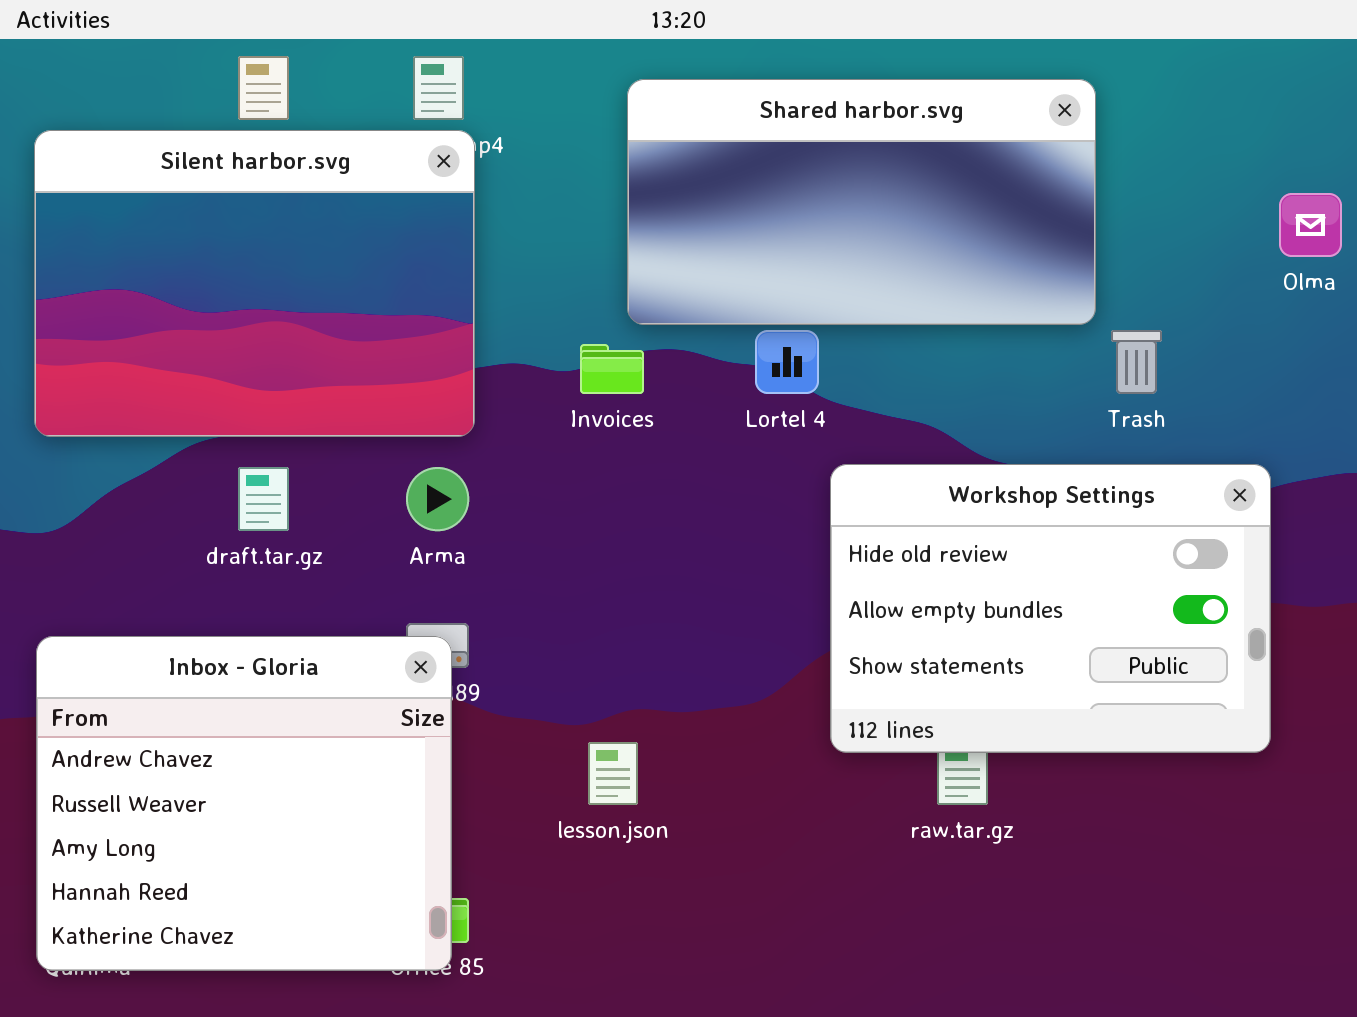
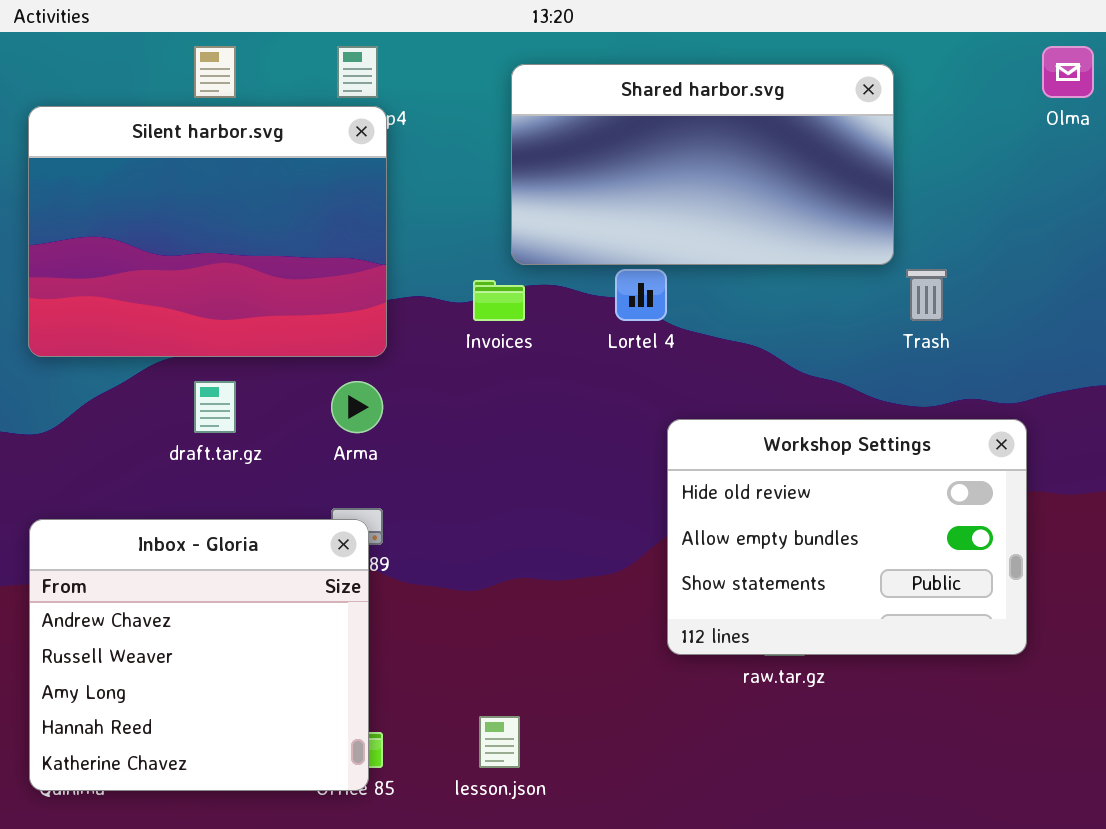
Olma: [1279,193,1342,257] -> [1042,46,1094,98], moved
Workshop Settings: [830,464,1271,753] -> [667,419,1027,655], moved
lesson.json: [588,742,638,805] -> [479,716,520,768], moved

